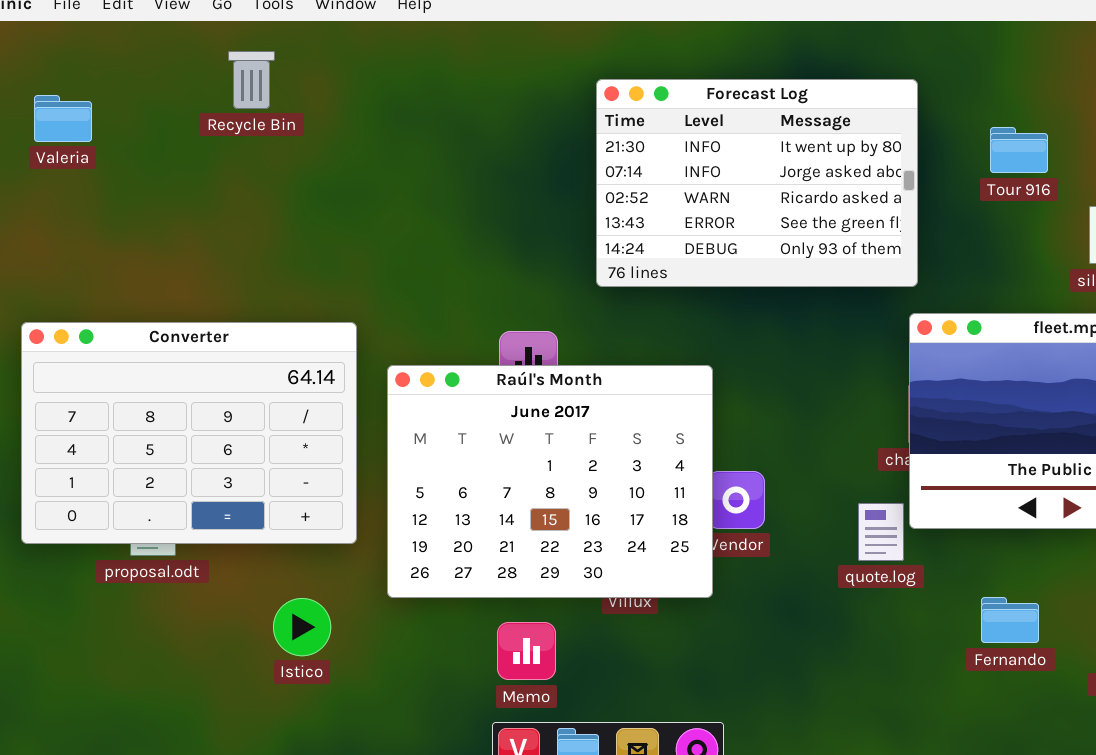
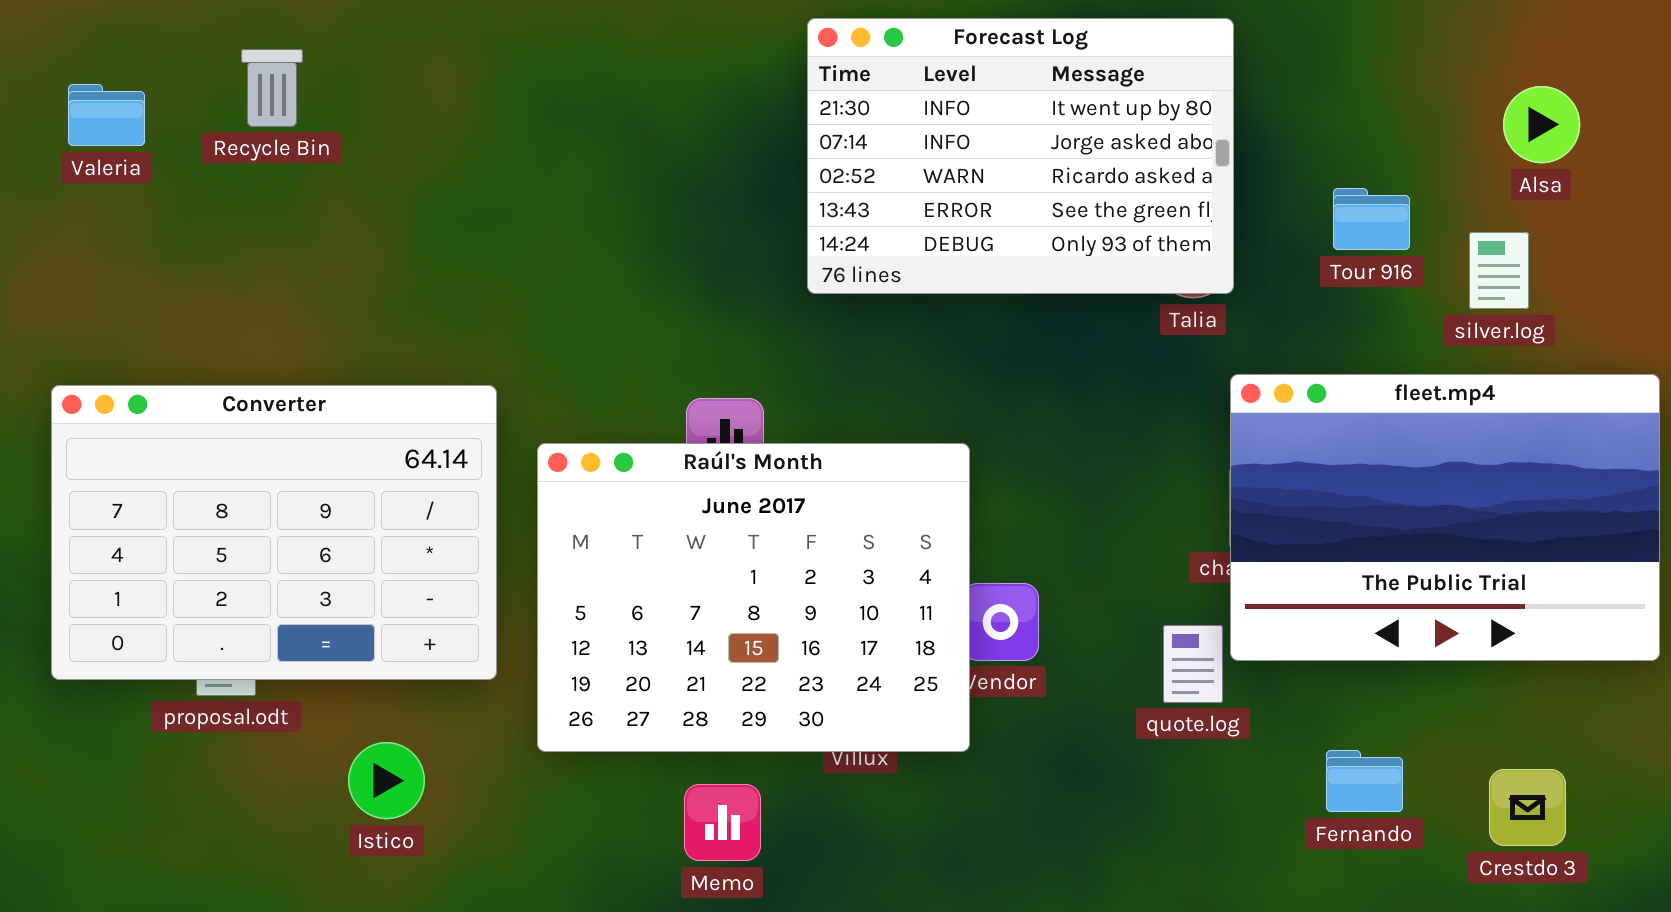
Recycle Bin: [228,51,275,109] -> [241,49,303,127], moved
Forecast Log: [596,79,918,287] -> [807,18,1234,294], moved
Tour 916: [990,127,1048,173] -> [1333,188,1410,250], moved
Istico: [273,598,331,656] -> [348,742,425,819], moved

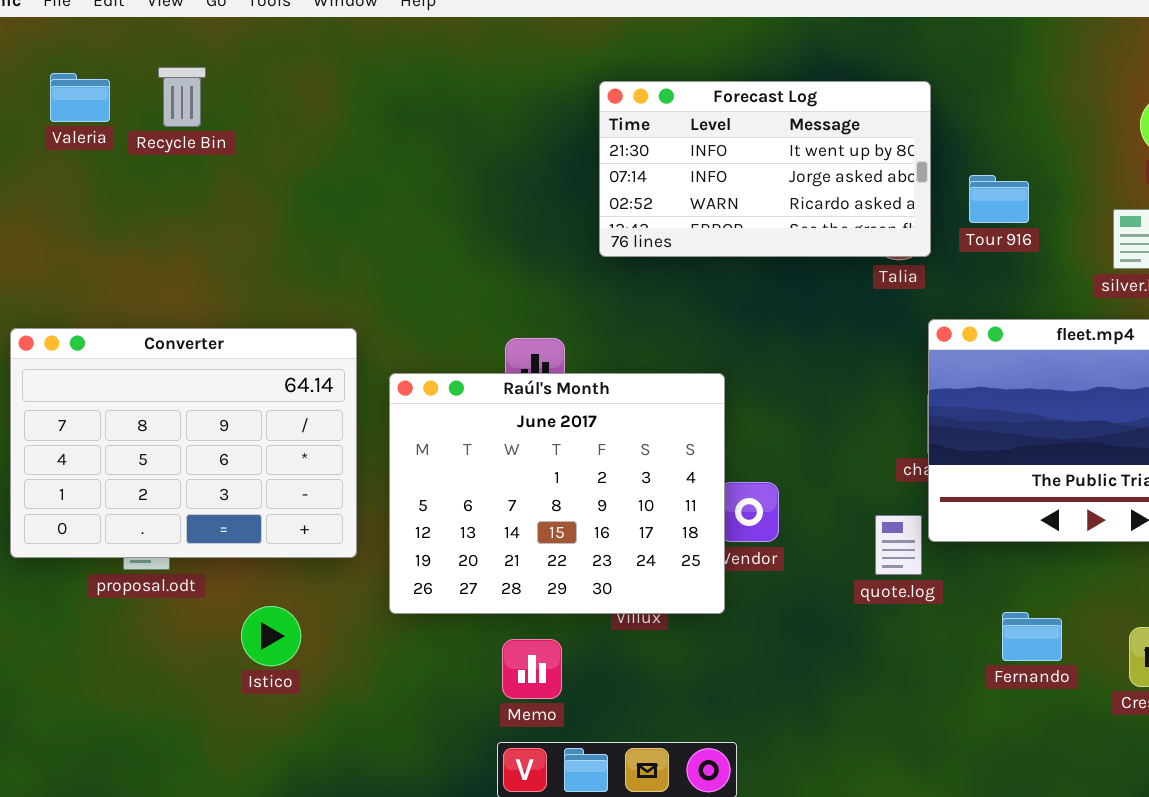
Forecast Log: [807,18,1234,294] -> [599,81,931,257], resized
Valeria: [68,84,145,146] -> [50,73,110,122], moved
Tour 916: [1333,188,1410,250] -> [969,175,1029,223], moved

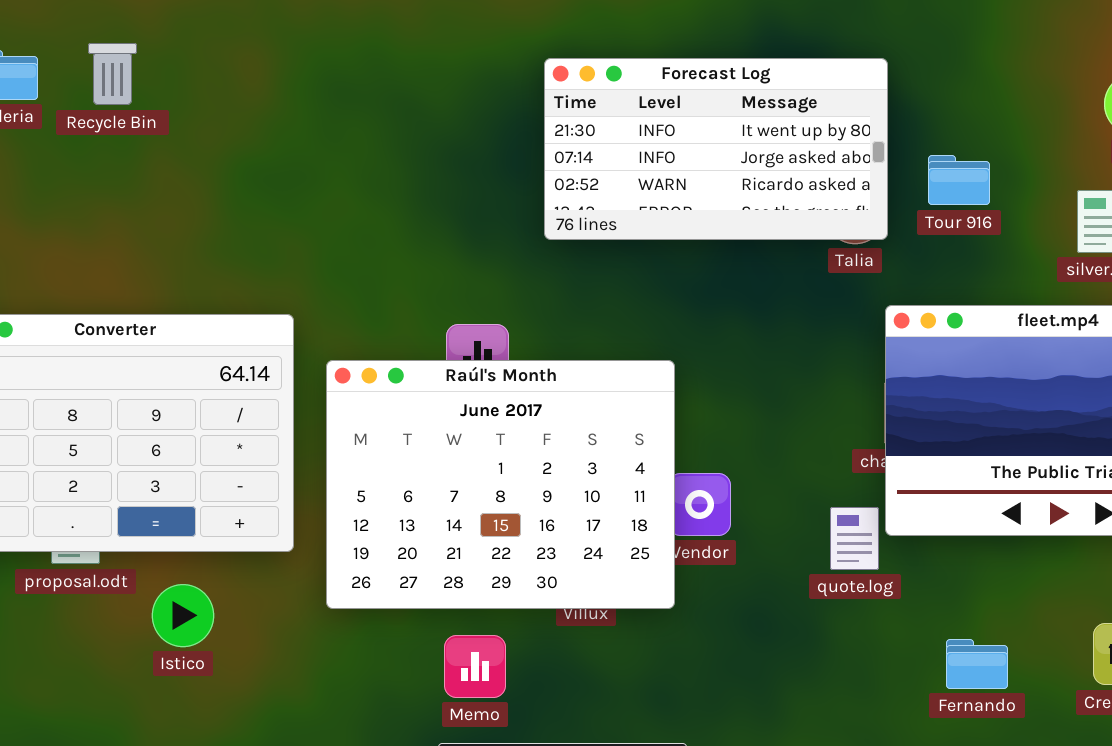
Istico: [241,606,301,666] -> [152,584,214,647], moved
Fernando: [1002,612,1062,661] -> [946,639,1008,689], moved

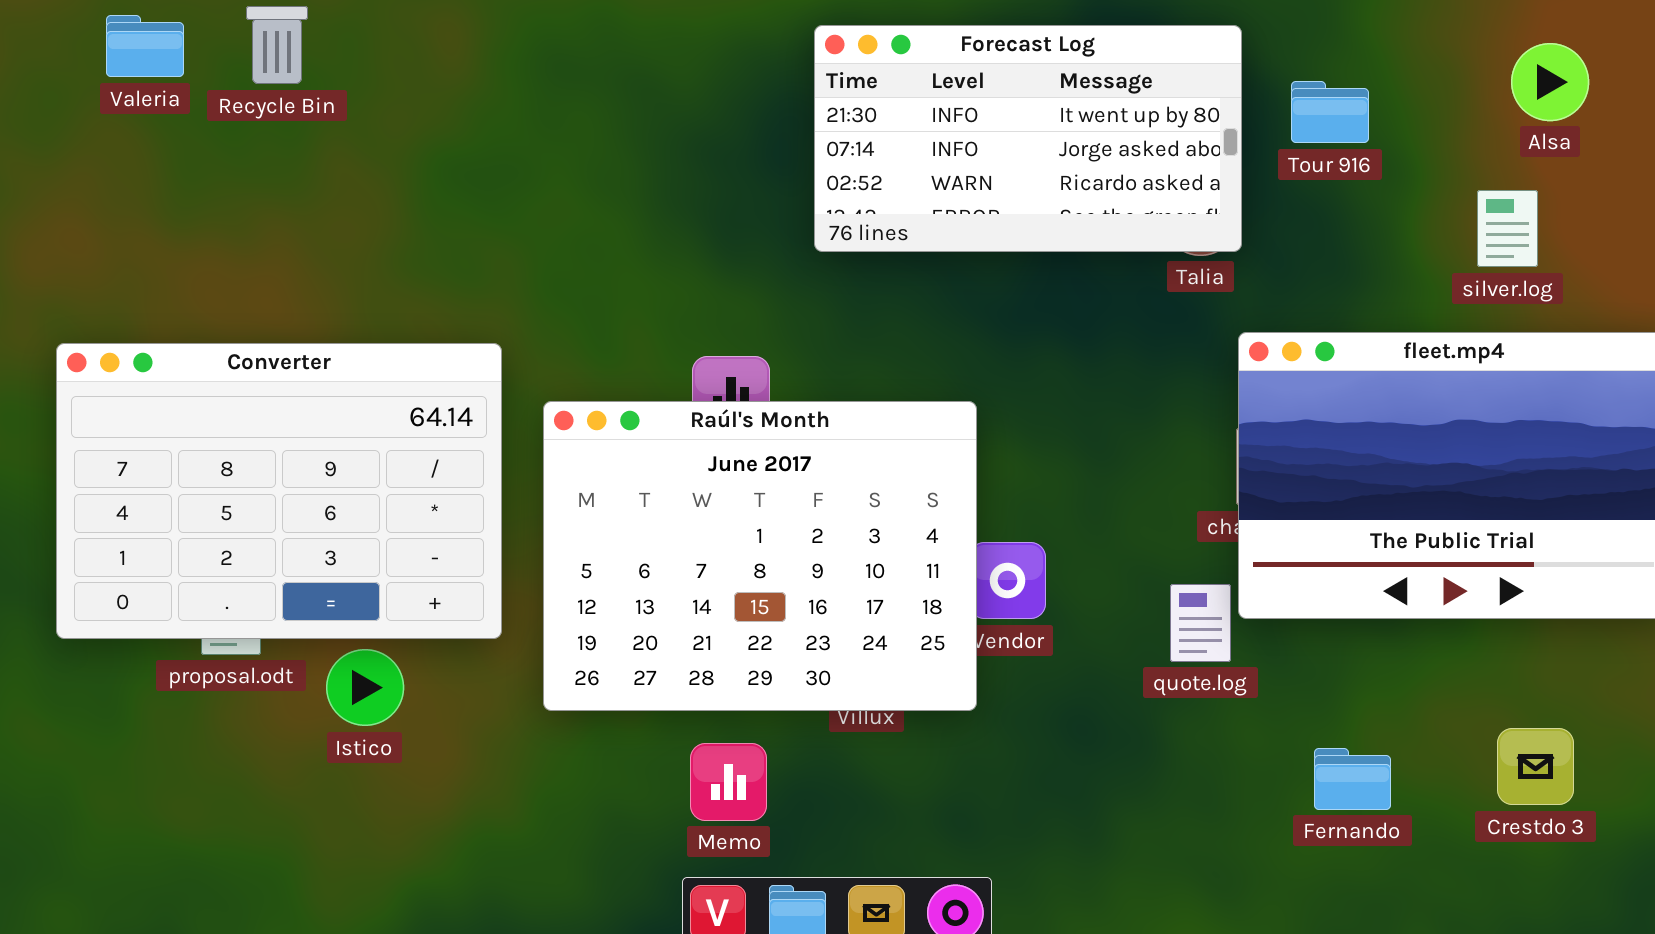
Tour 916: [928,155,990,205] -> [1291,81,1369,143], moved
Istico: [152,584,214,647] -> [326,649,404,726], moved

